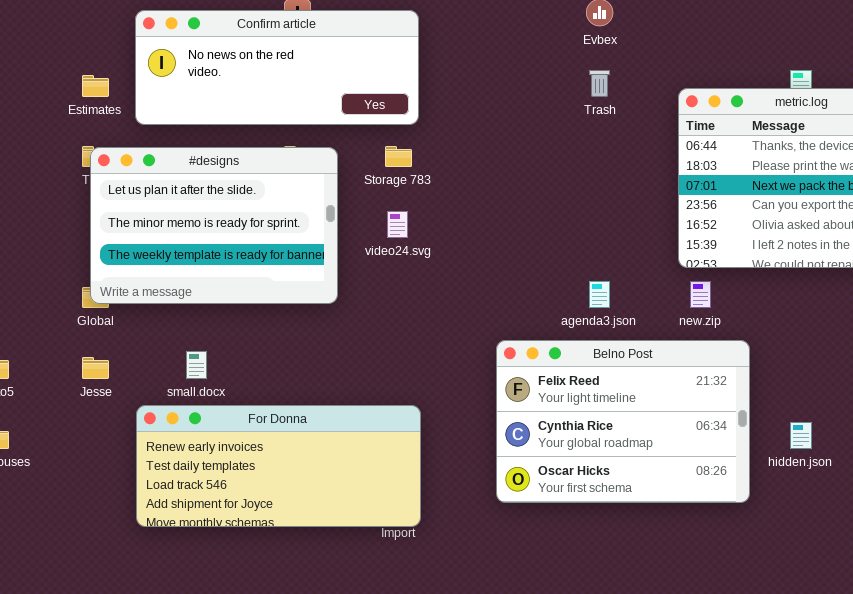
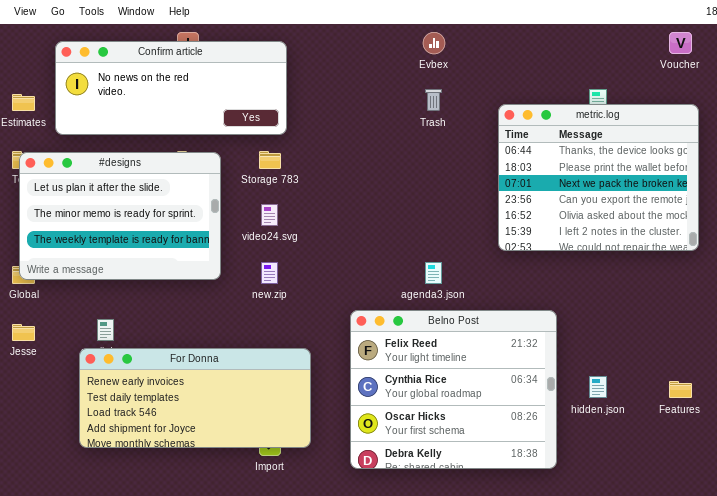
new.zip: [690,281,711,308] -> [261,262,278,284], moved
Belno Post: [496,340,750,503] -> [350,310,557,469], resized
For Donna: [136,405,421,527] -> [79,348,311,448], moved

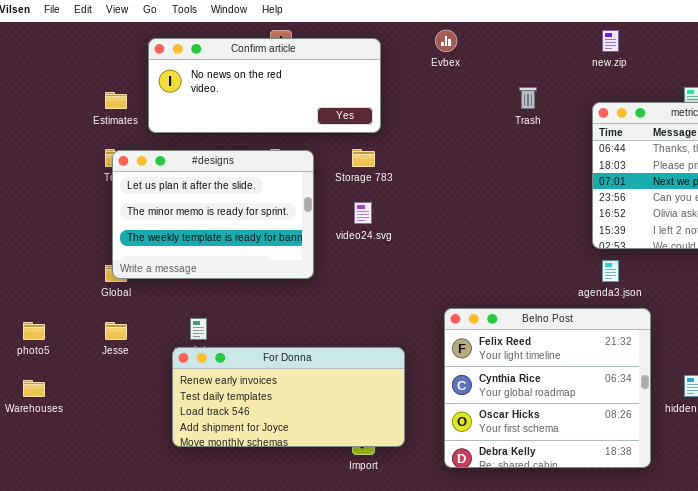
Evbex: [423,32,445,54] -> [435,30,457,52], moved
new.zip: [261,262,278,284] -> [602,30,619,52], moved
agenda3.json: [425,262,442,284] -> [602,260,619,282], moved

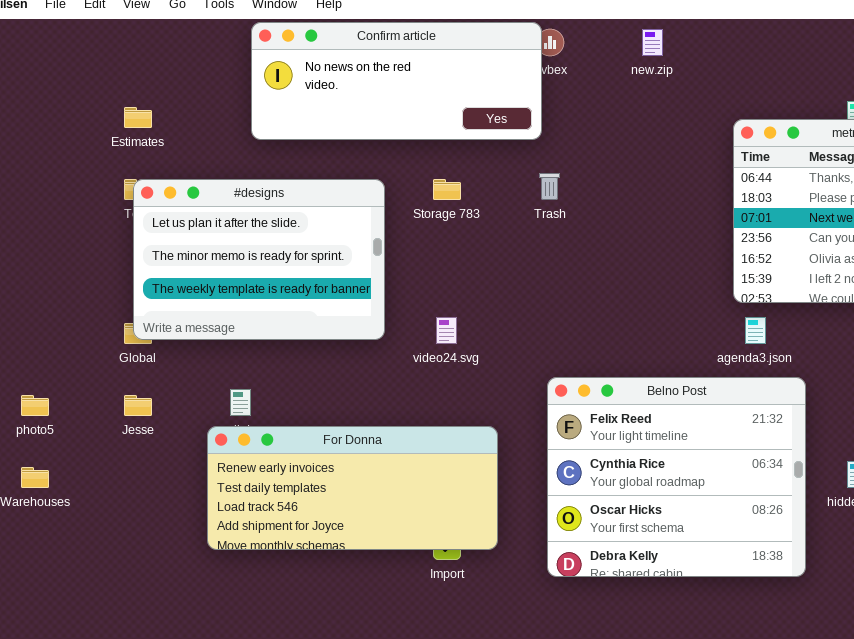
new.zip: [602,30,619,52] -> [642,29,663,56], moved
Confirm article: [148,38,381,133] -> [251,22,542,140], moved
Trash: [519,87,537,109] -> [539,173,560,200], moved
video24.svg: [354,202,372,224] -> [436,317,457,344], moved

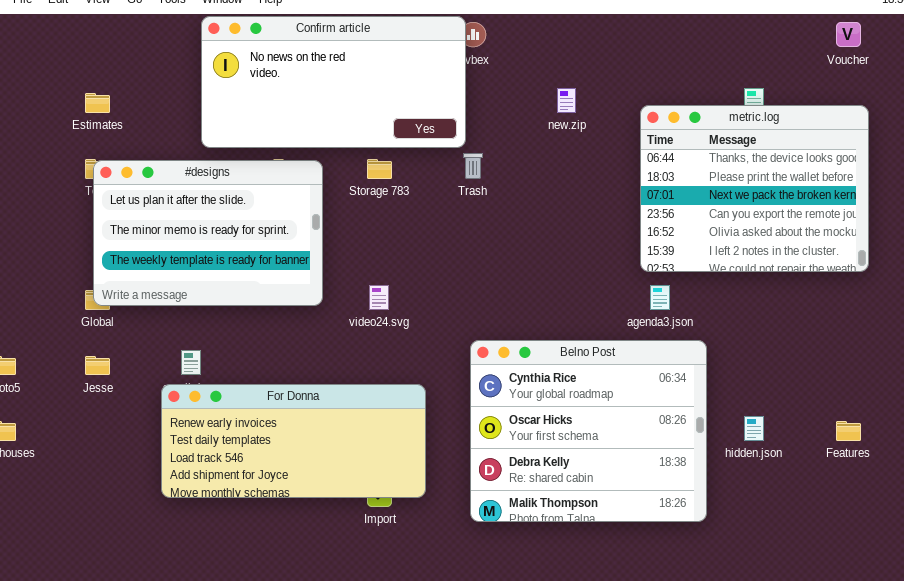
Confirm article: [251,22,542,140] -> [201,16,466,148], resized
new.zip: [642,29,663,56] -> [557,88,576,113], moved
Belno Post: [547,377,806,577] -> [470,340,707,522], scrolled down 1 row

